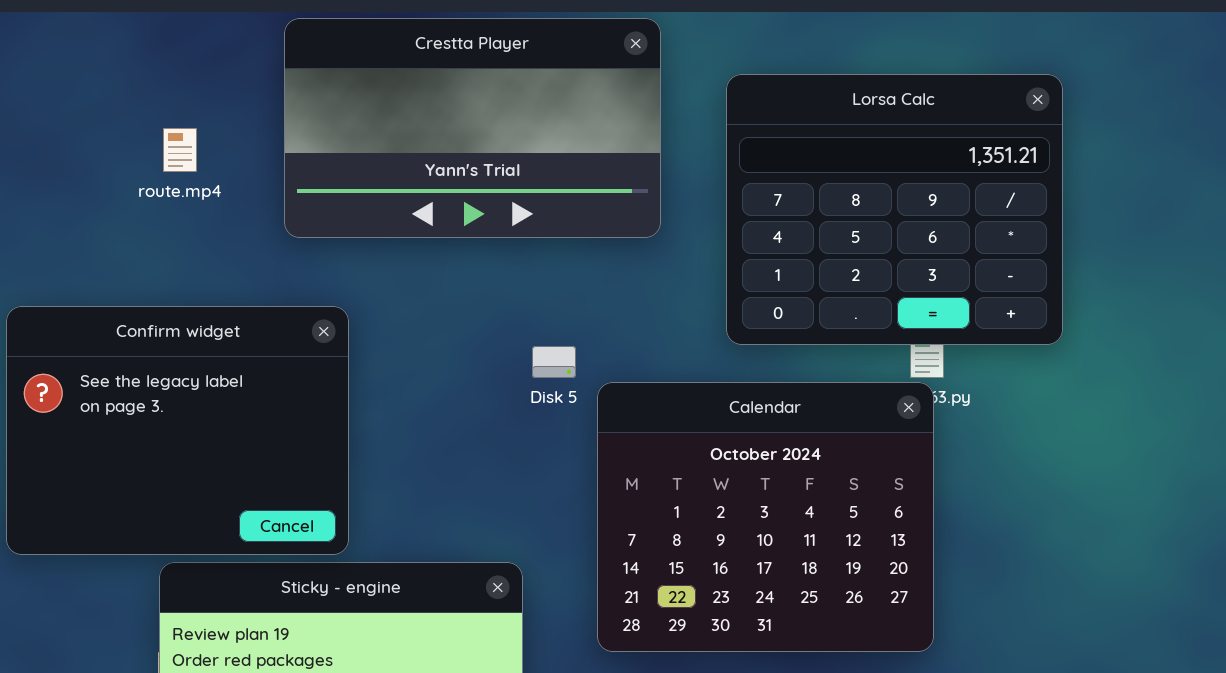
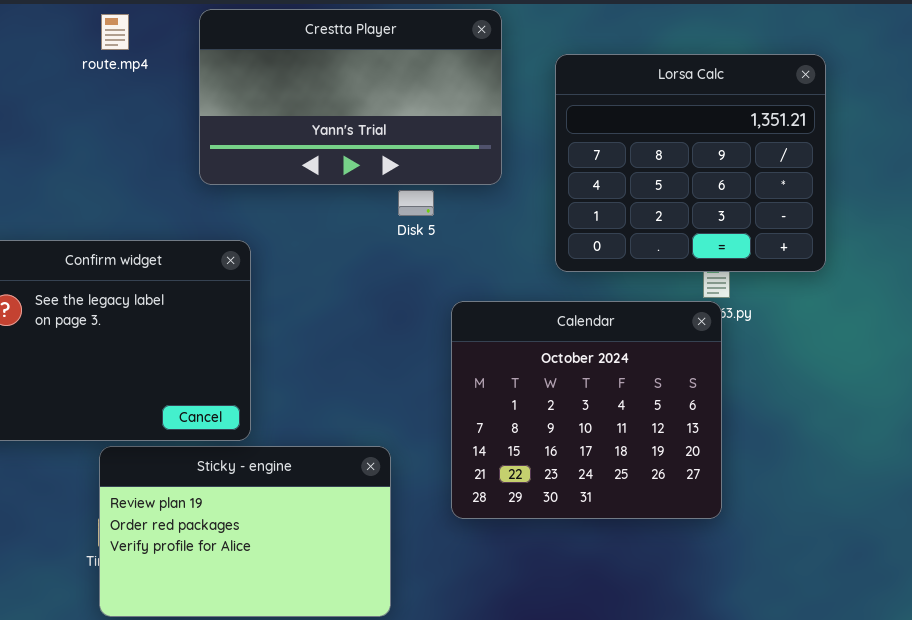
route.mp4: [163,128,197,172] -> [101,14,129,50], moved
Disk 5: [532,346,576,378] -> [398,190,434,216], moved

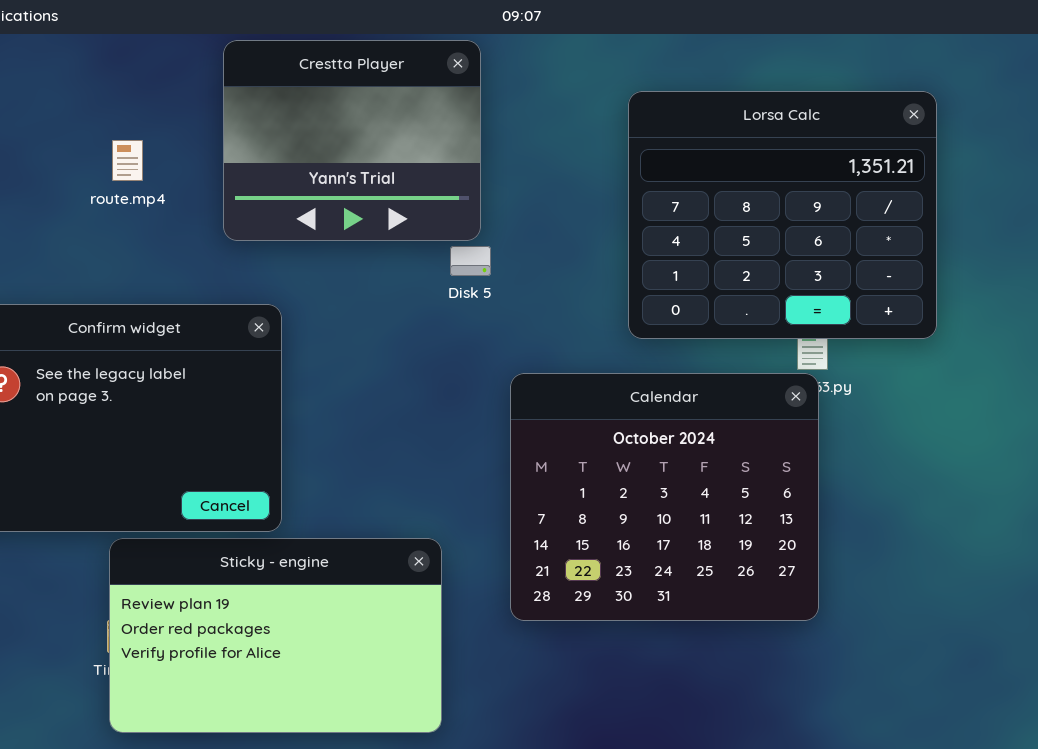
Crestta Player: [199,9,502,185] -> [223,40,481,241], resized
route.mp4: [101,14,129,50] -> [112,140,143,181], moved

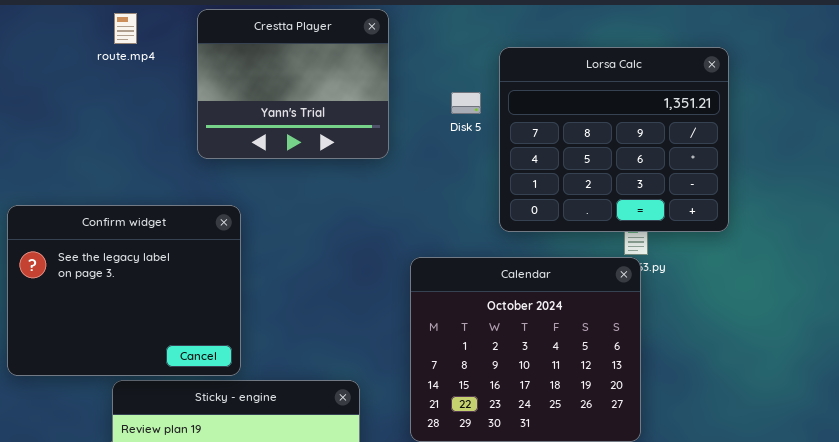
route.mp4: [112,140,143,181] -> [114,13,137,44], moved
Disk 5: [450,246,491,276] -> [451,92,481,114], moved

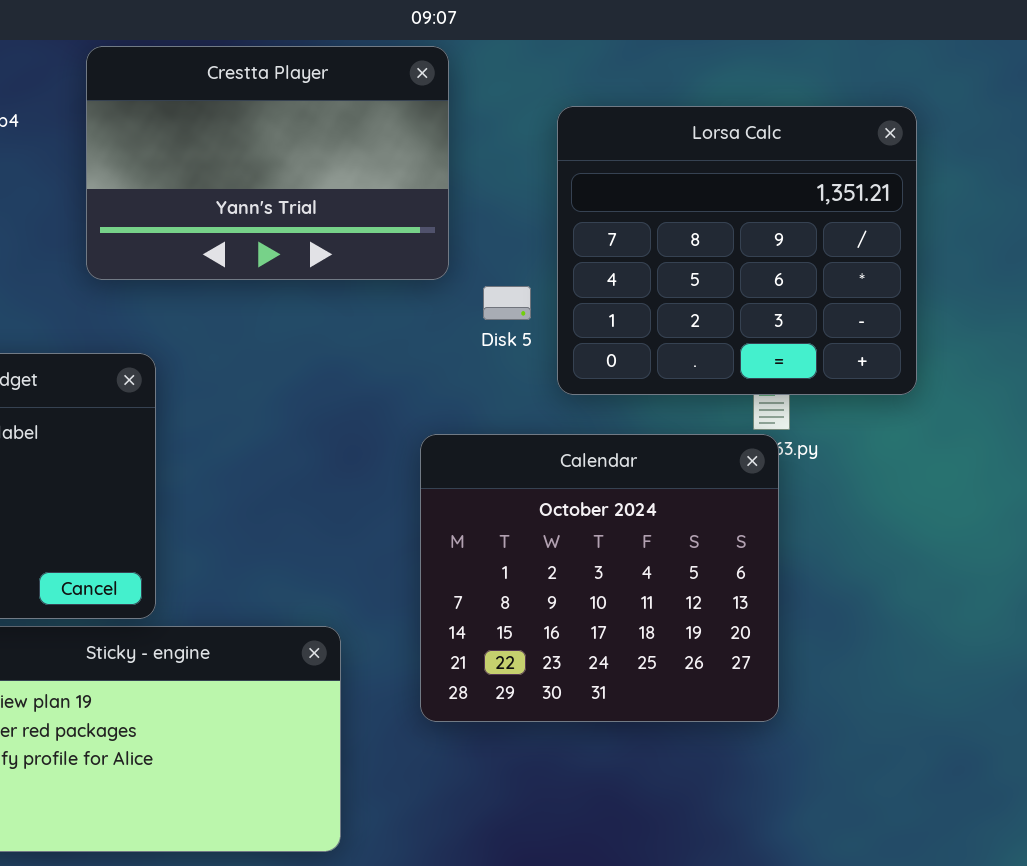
Crestta Player: [197,9,389,159] -> [86,46,449,280], resized
Disk 5: [451,92,481,114] -> [483,286,531,320], moved

